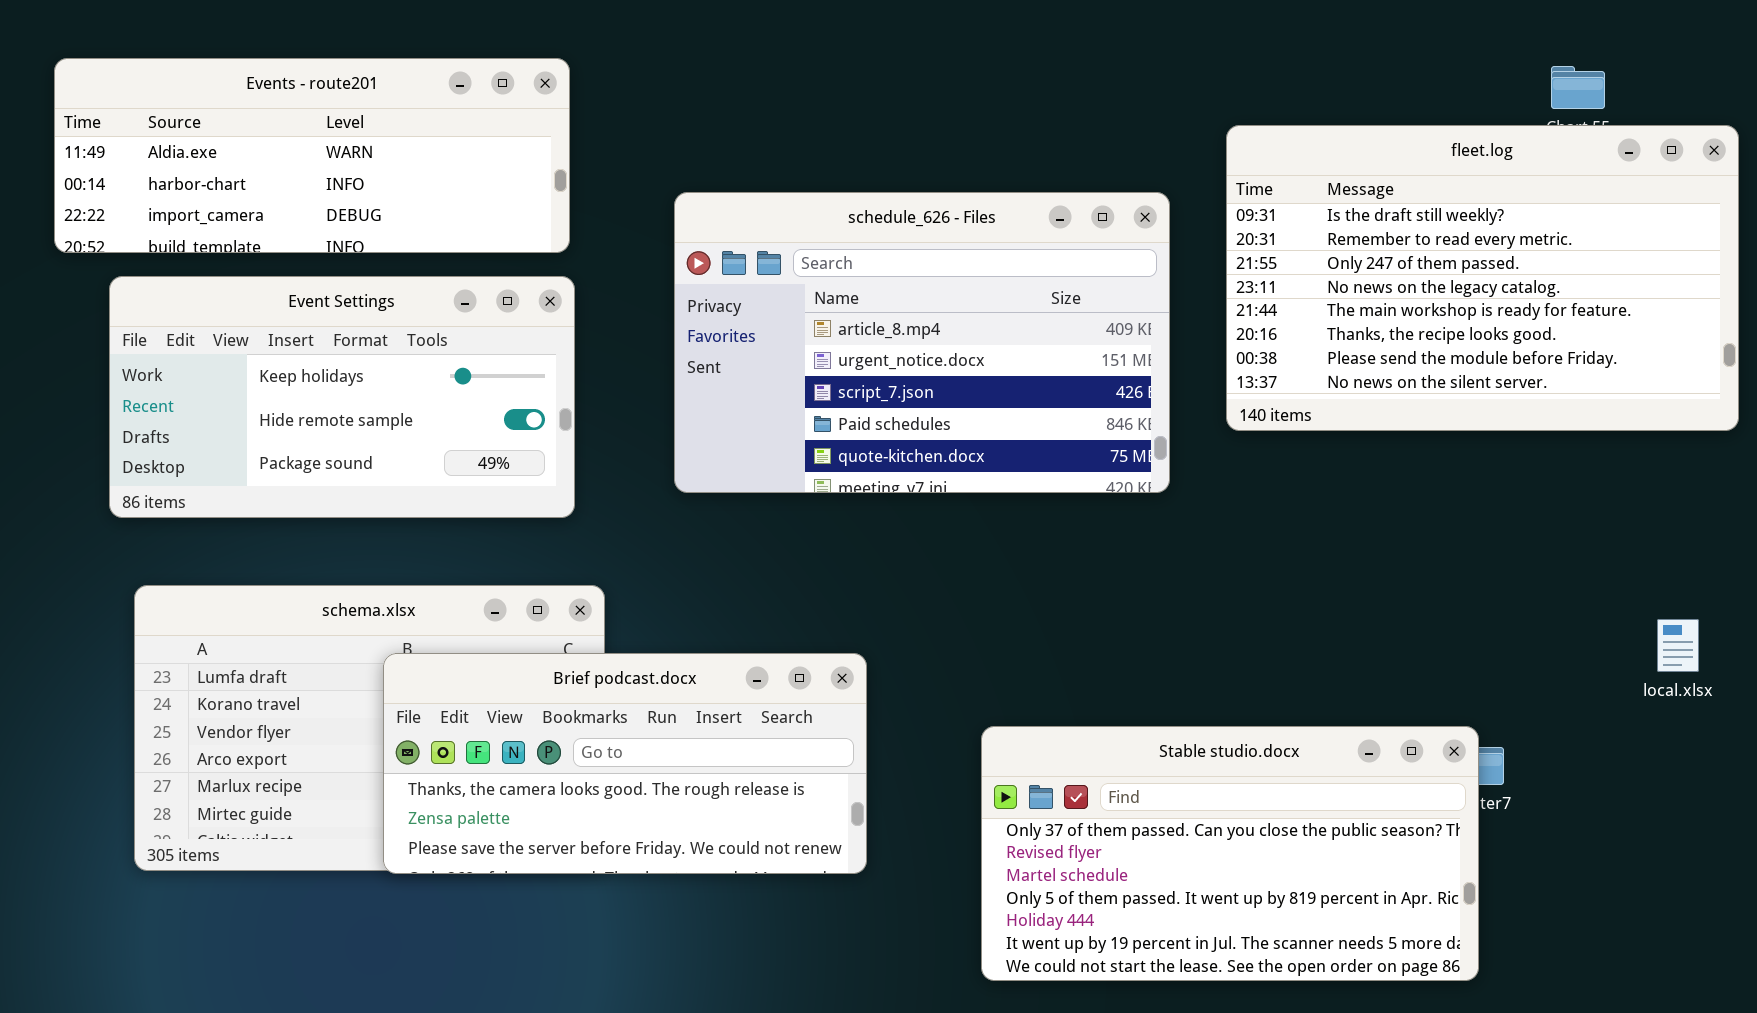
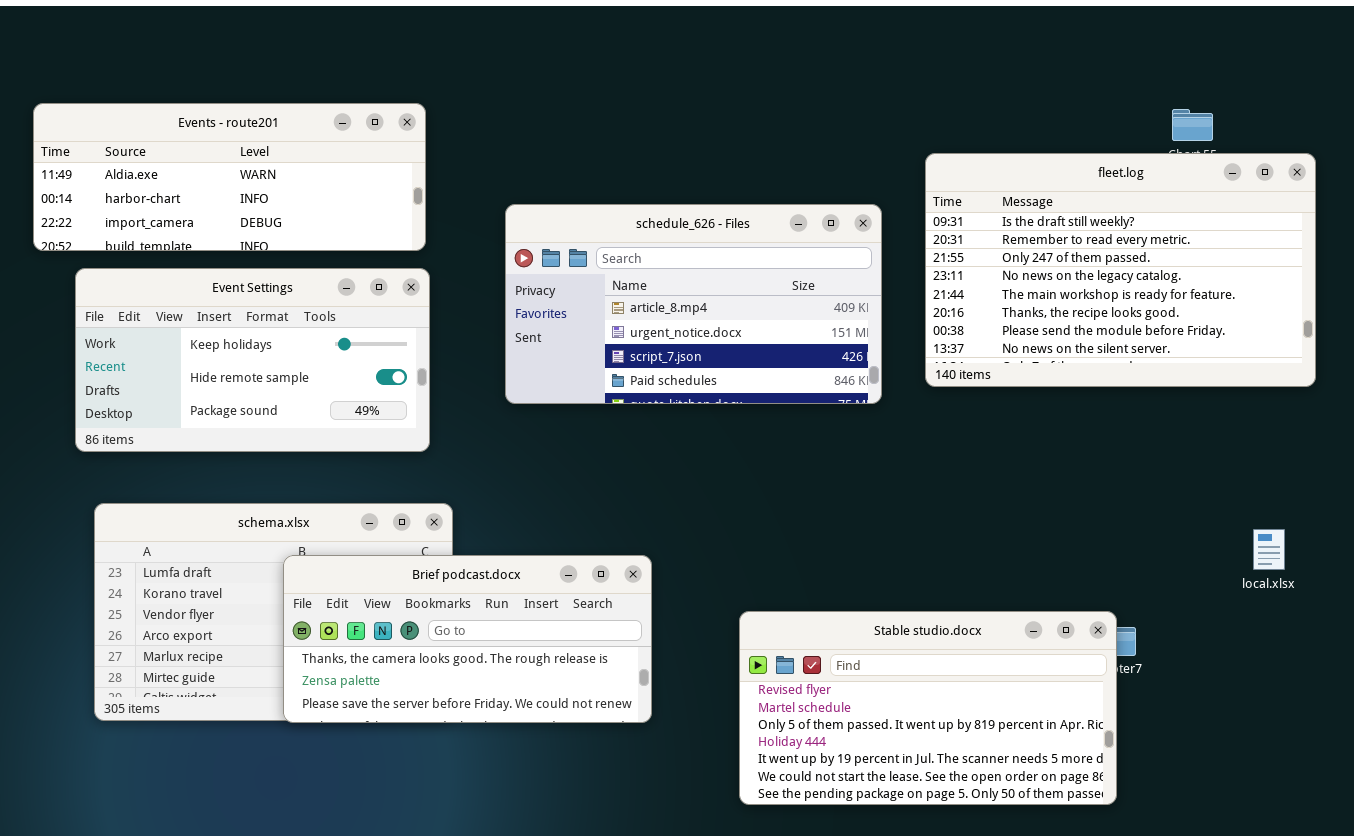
schedule_626 - Files: [674,192,1170,493] -> [505,204,882,404], resized
Stable studio.docx: [981,726,1479,981] -> [739,611,1117,805], scrolled down 1 row

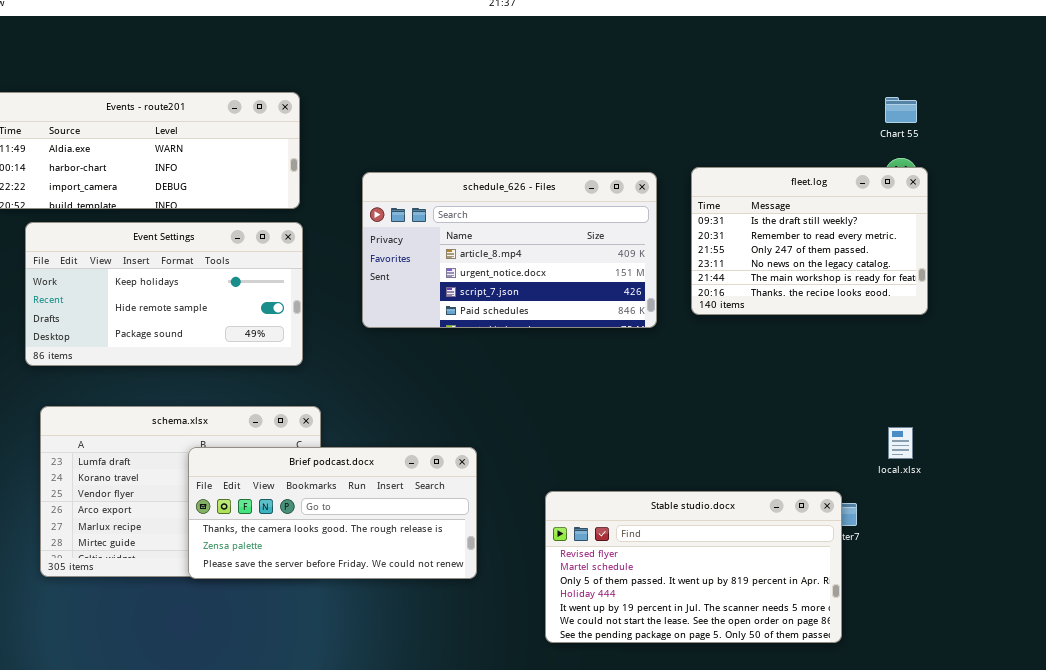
fleet.log: [925,153,1316,387] -> [691,167,928,315], resized
local.xlsx: [1253,529,1285,570] -> [888,427,913,459], moved

